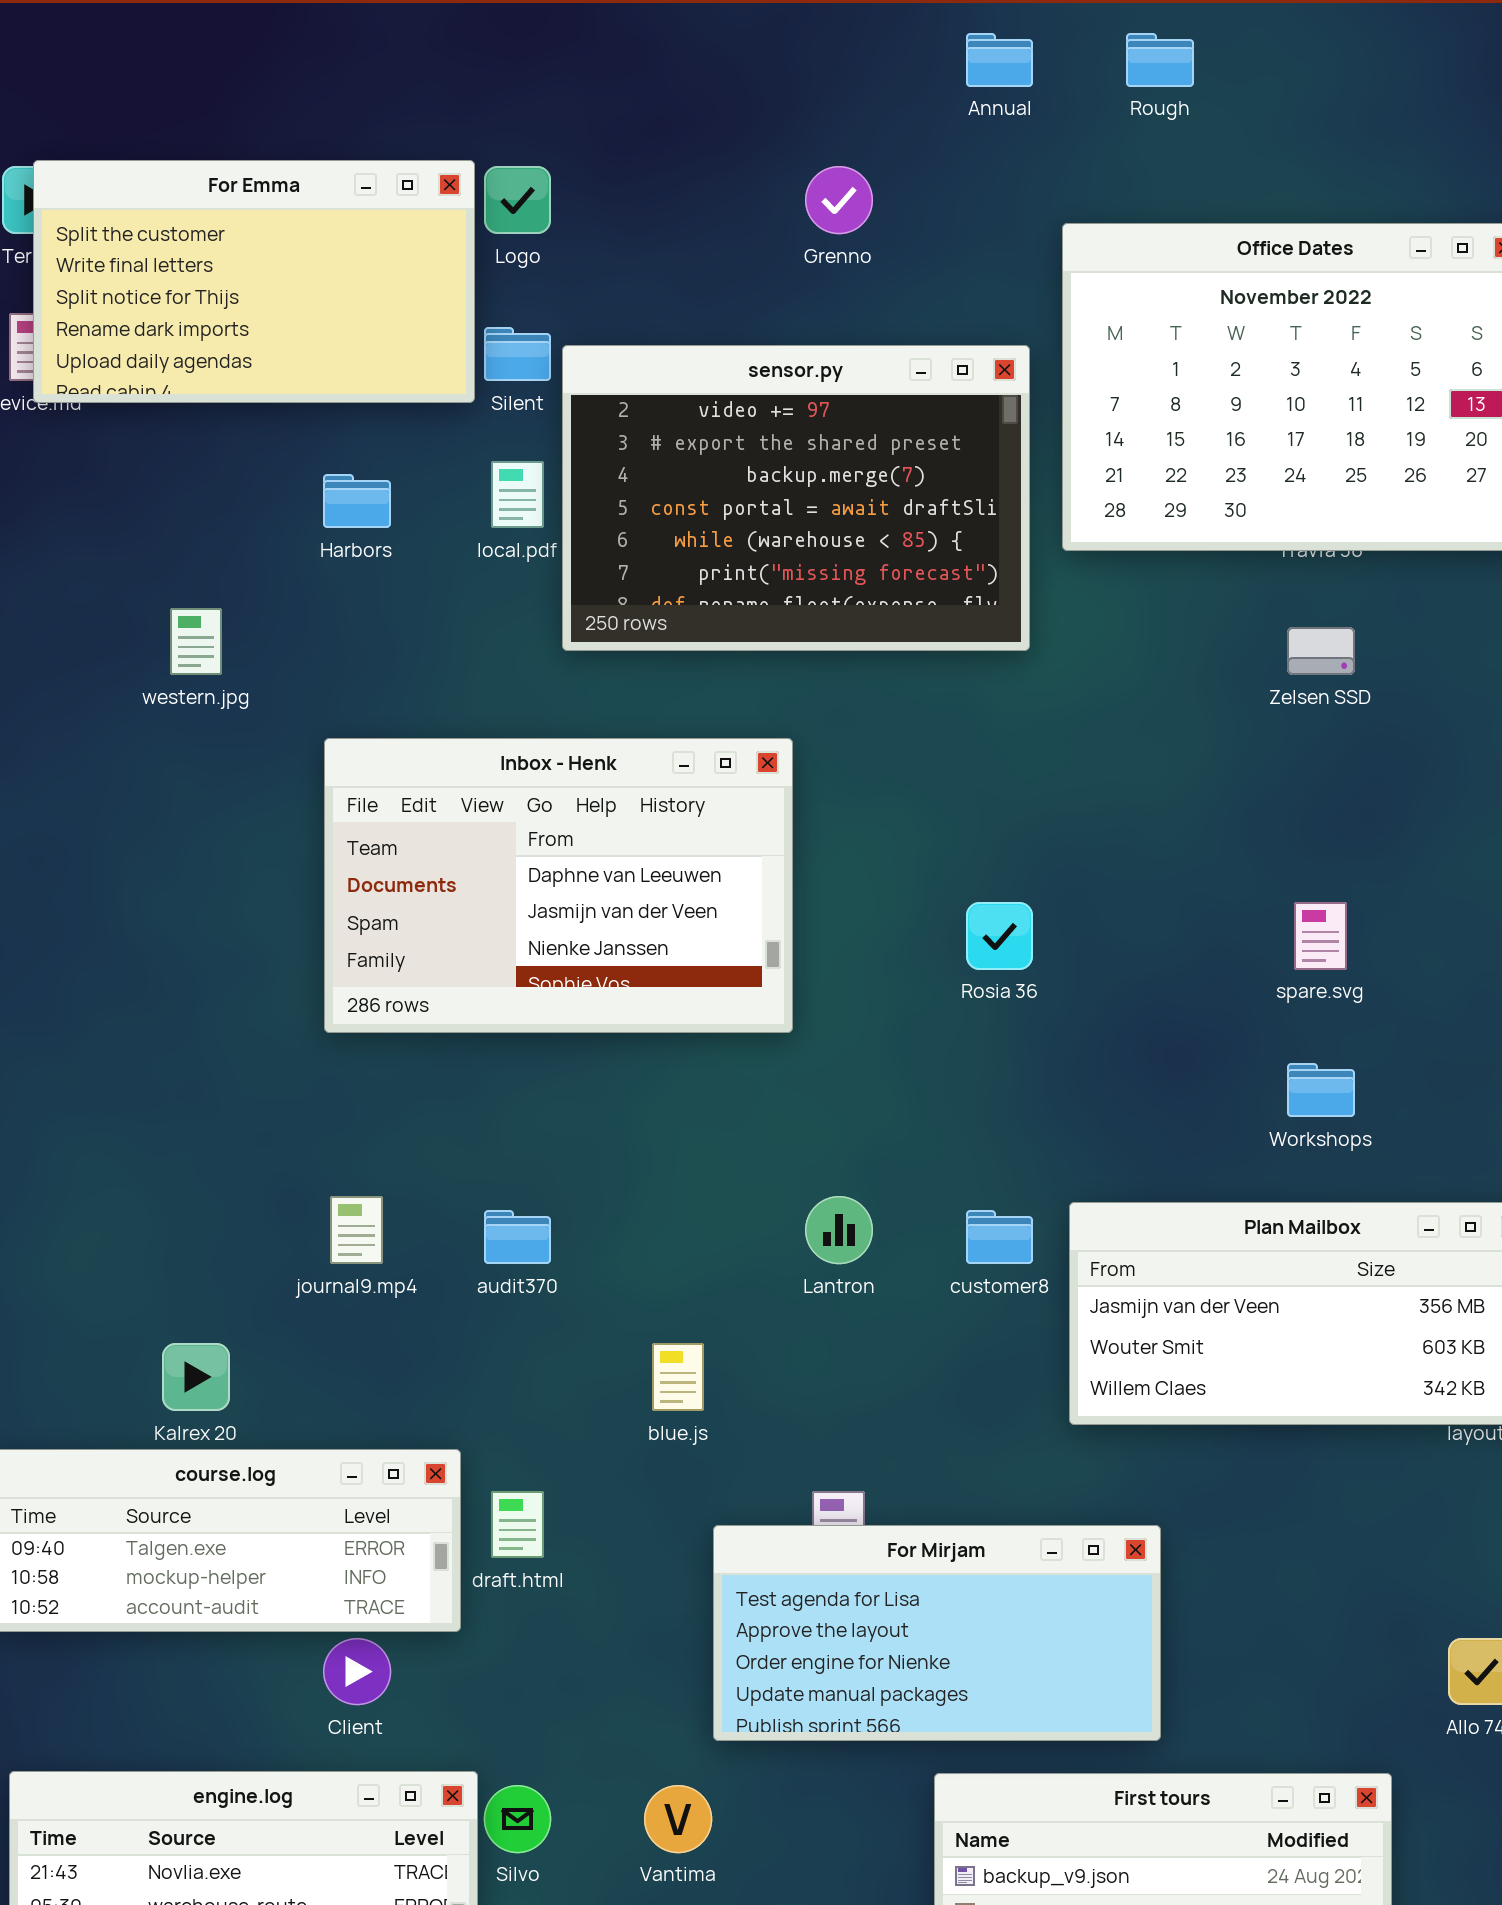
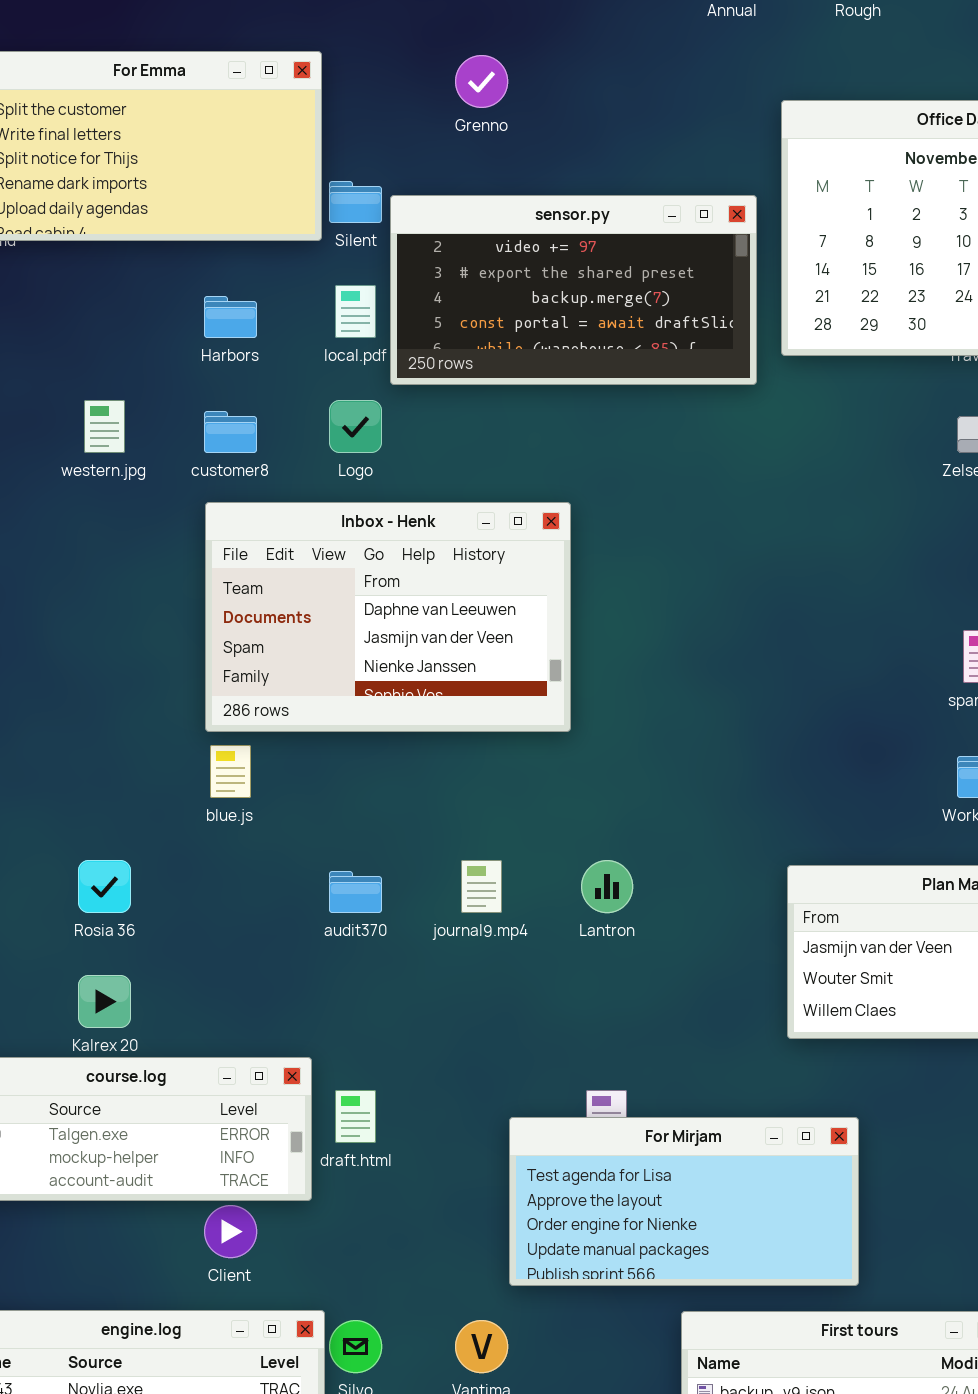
Logo: [484,166,551,234] -> [329,400,382,453], moved
Grenno: [805,166,873,234] -> [455,55,508,108], moved
sensor.py: [562,345,1030,651] -> [390,195,757,385], resized
Rosia 36: [966,902,1033,970] -> [78,860,131,913], moved
journal9.mp4: [330,1196,383,1264] -> [461,860,502,913], moved
customer8: [966,1210,1033,1264] -> [204,411,257,453], moved
blue.js: [652,1343,704,1411] -> [210,745,251,798], moved

